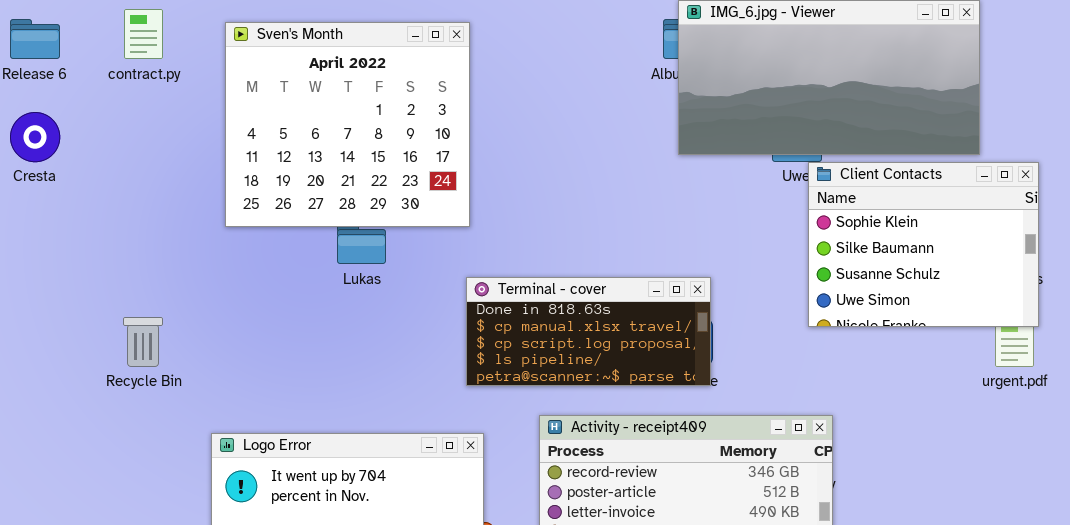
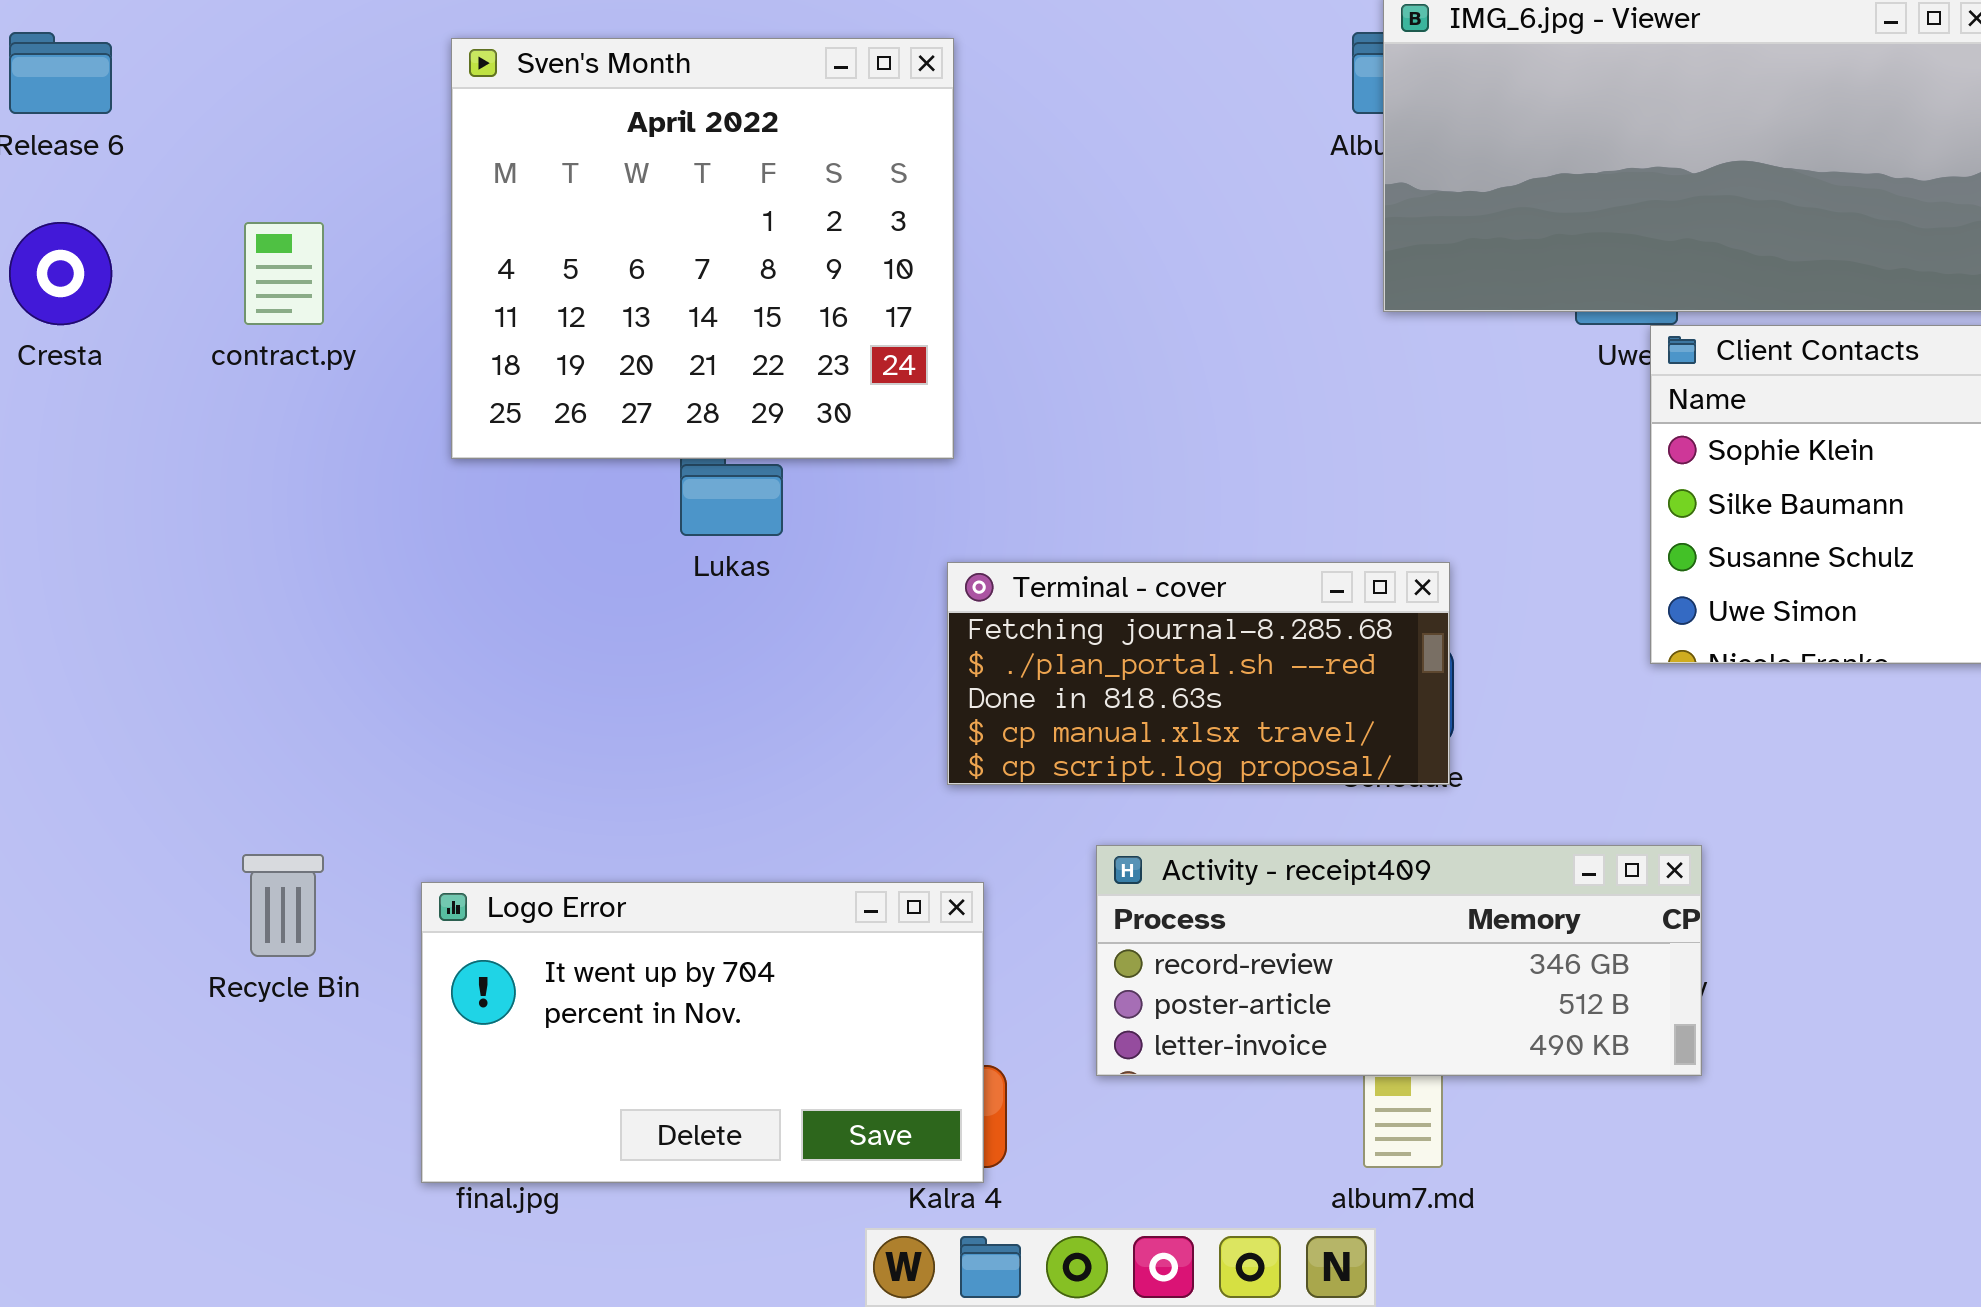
contract.py: [124,9,163,59] -> [244,222,324,325], moved
Terminal - cover: [466,277,711,386] -> [947,562,1450,785], scrolled up 2 rows
Recycle Bin: [123,317,163,367] -> [242,854,324,957], moved

